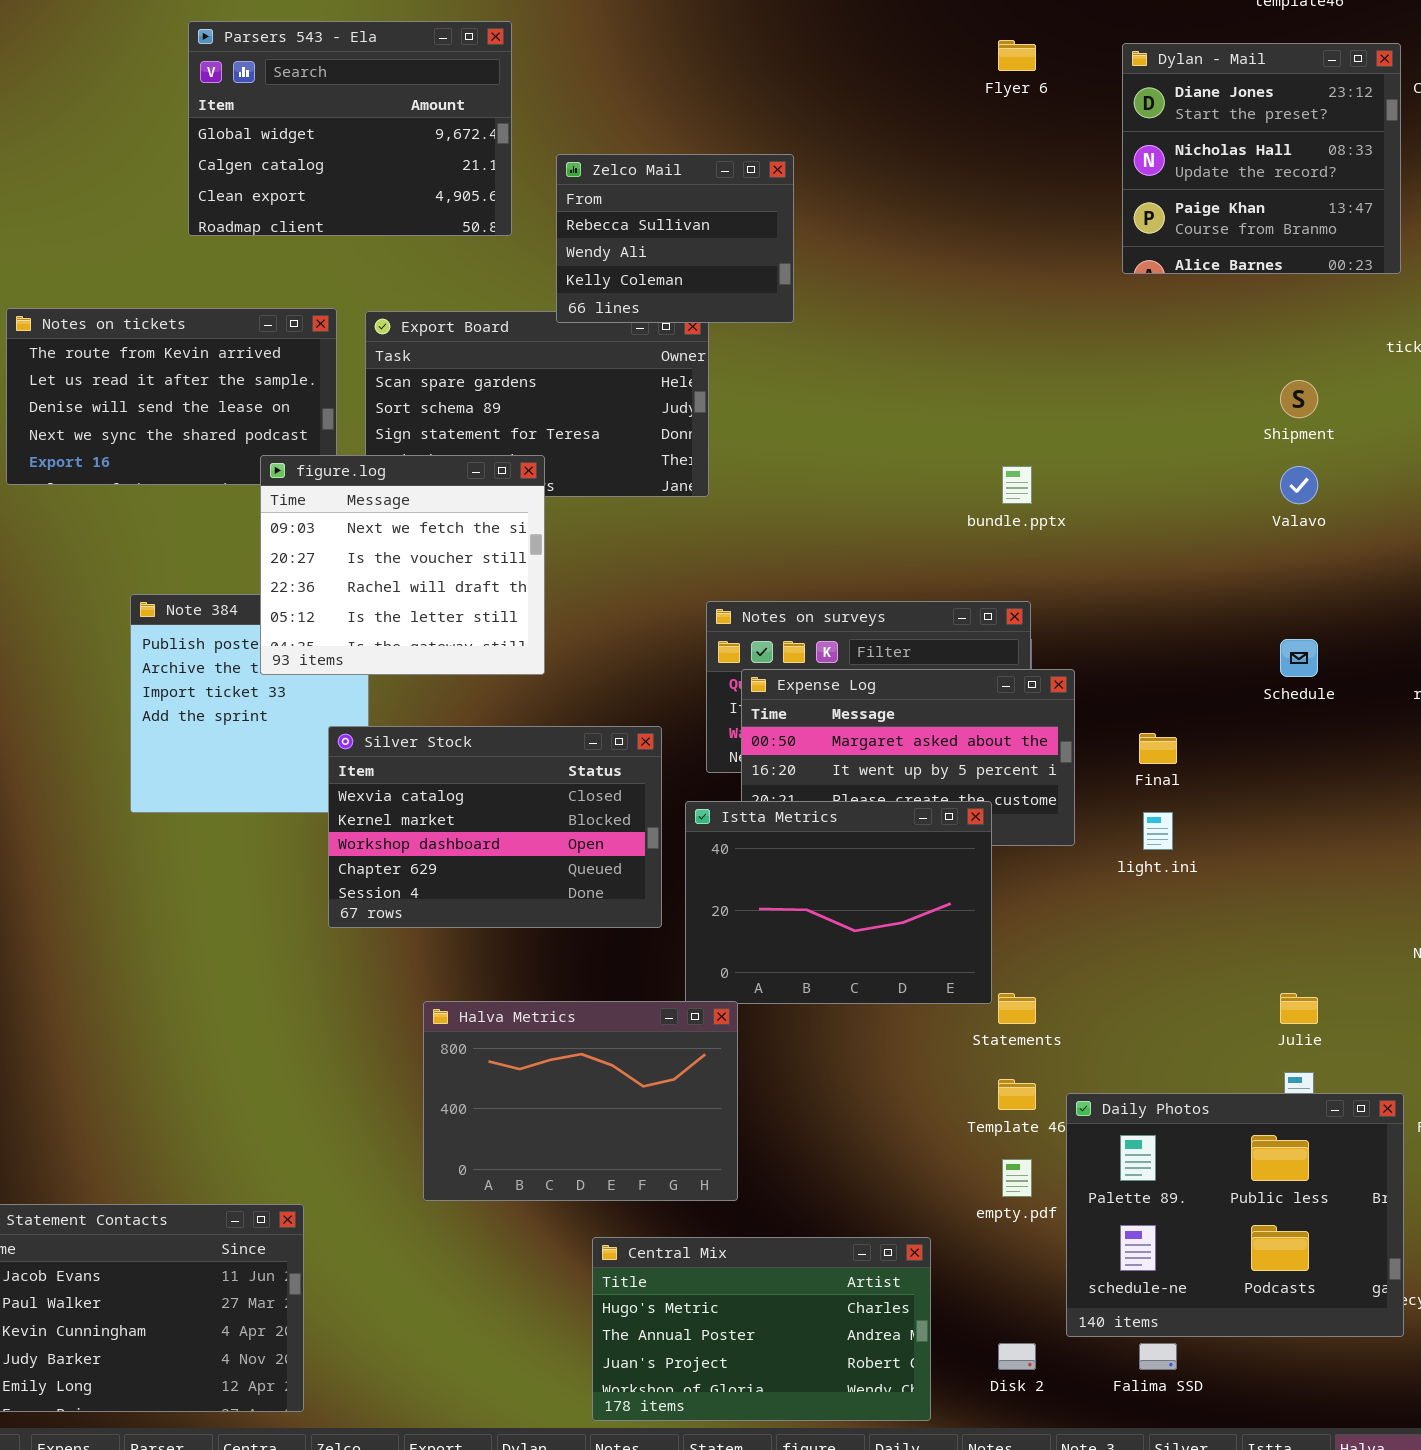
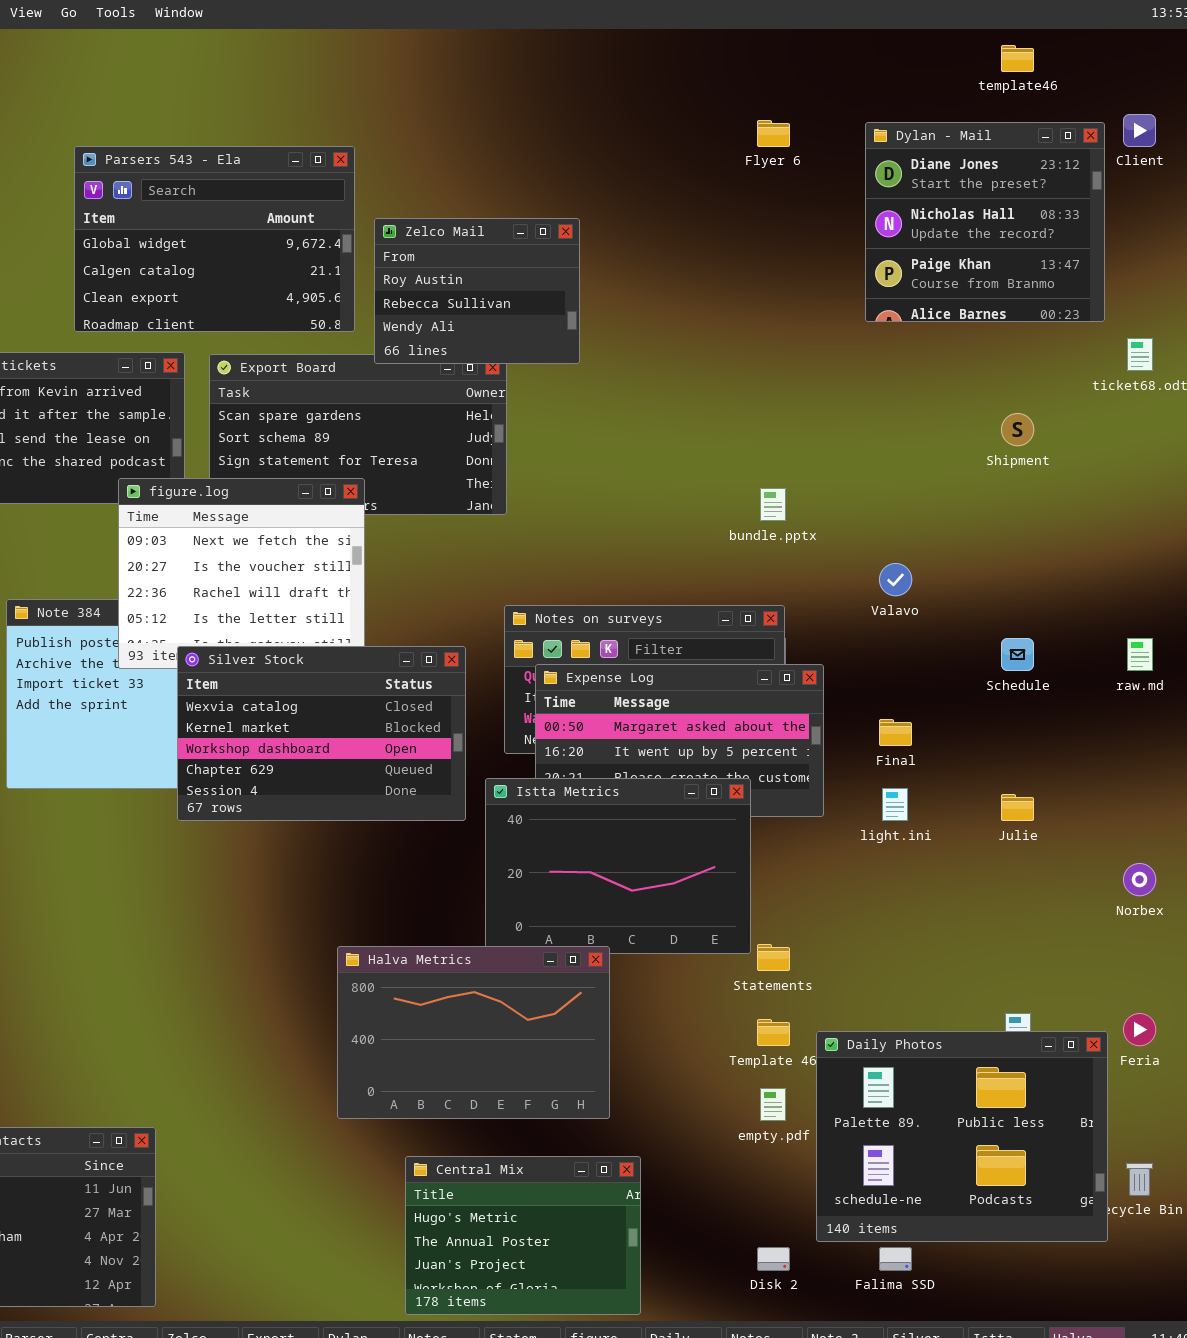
Parsers 543 - Ela: [188,21,512,236] -> [74,146,355,332], moved
Zelco Mail: [556,154,794,323] -> [374,218,580,364], scrolled up 1 row
Valavo: [1280,466,1318,504] -> [879,563,912,596], moved
Silver Stock: [328,726,662,928] -> [177,646,466,821], moved
Julie: [1280,993,1318,1024] -> [1001,794,1034,821], moved
Halva Metrics: [423,1001,738,1201] -> [337,946,610,1119], moved
Central Mix: [592,1237,931,1421] -> [405,1156,641,1315], resized

